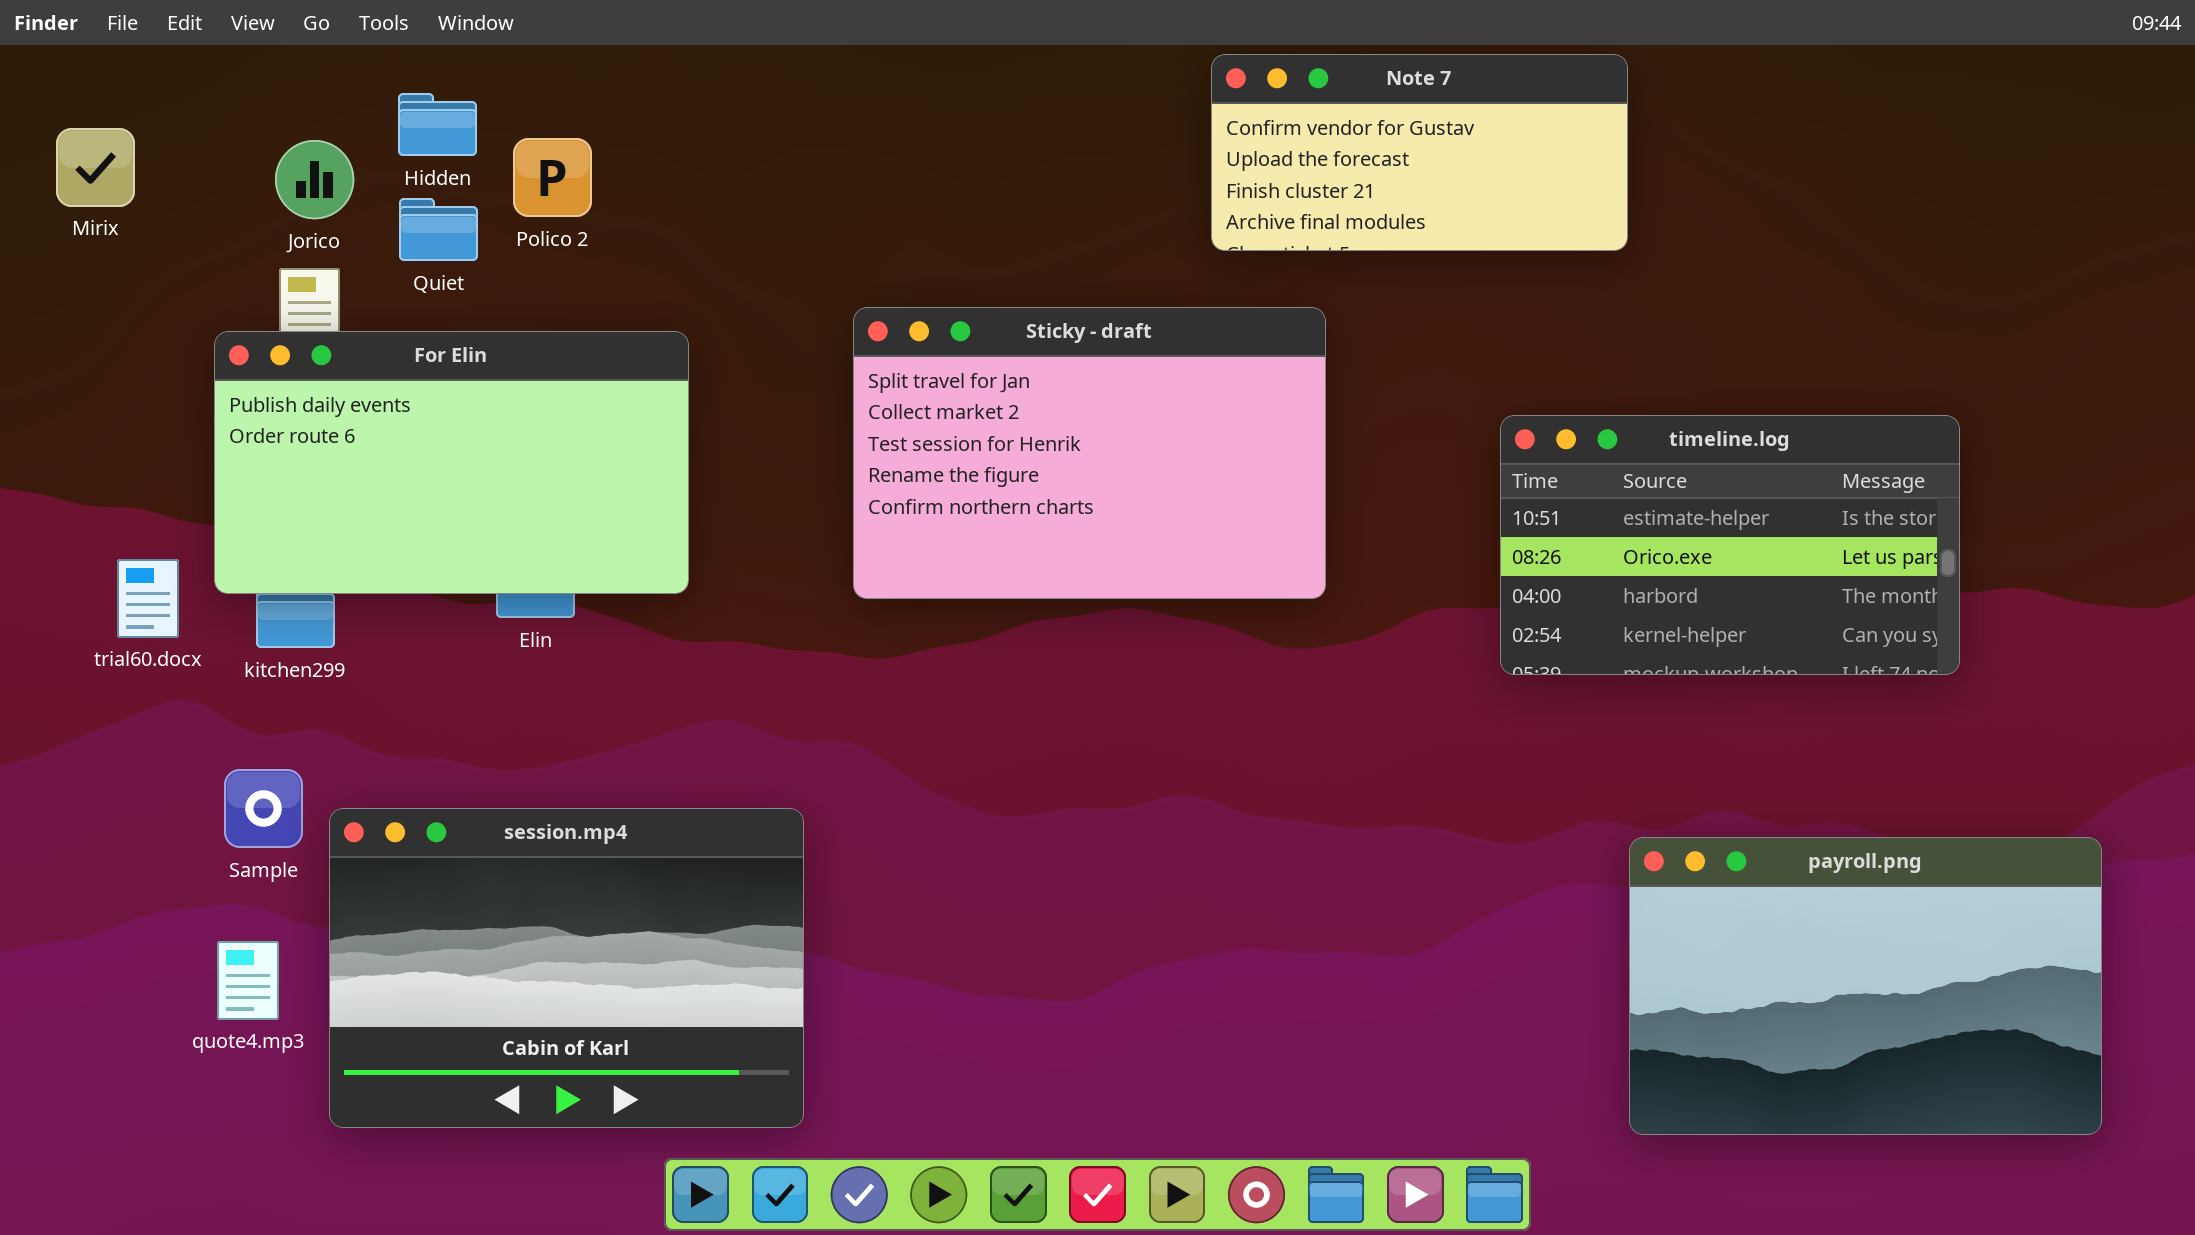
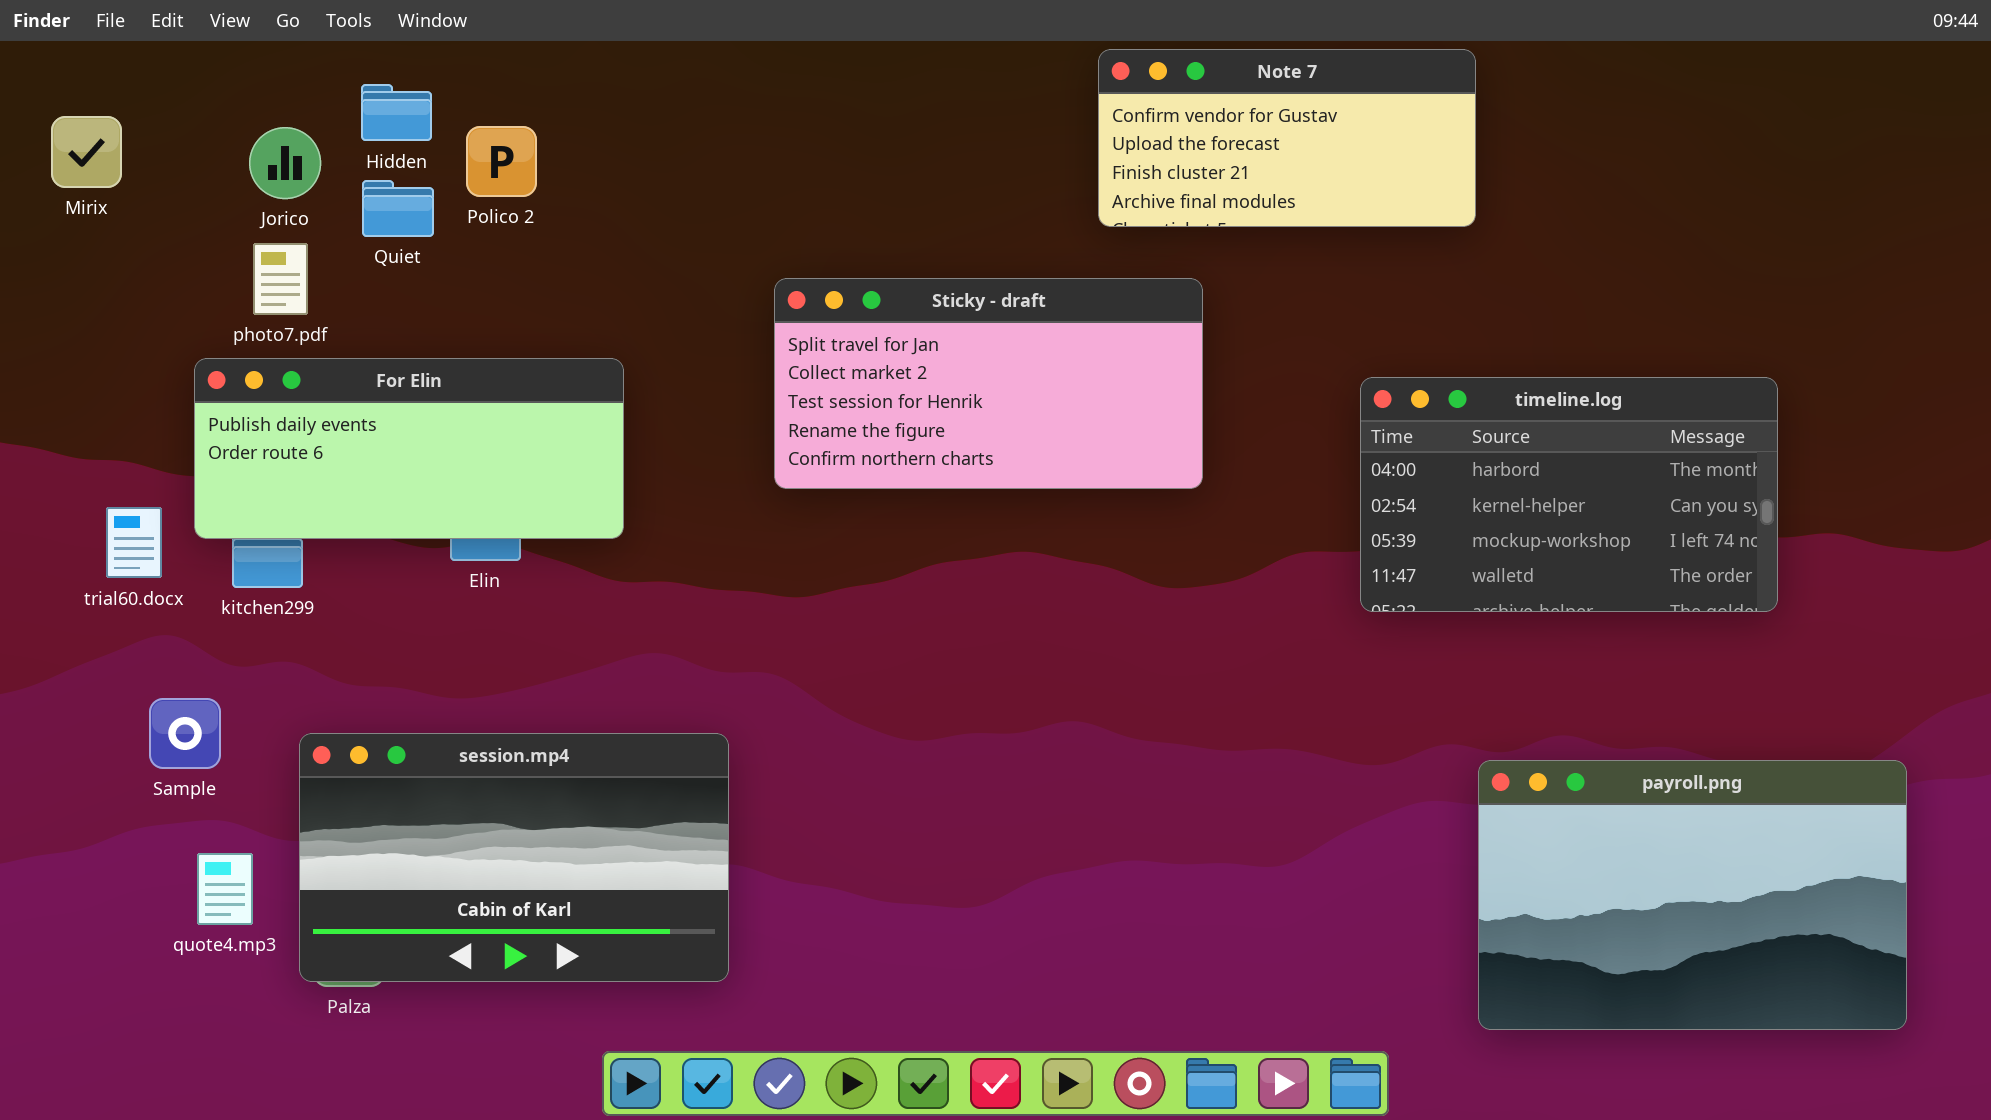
Sticky - draft: [853,307,1326,599] -> [774,278,1203,489], resized
For Elin: [214,331,689,594] -> [194,358,624,539], resized
timeline.log: [1500,415,1960,675] -> [1360,377,1778,612], scrolled down 2 rows
Sample: [224,769,303,848] -> [149,698,221,769], moved
session.mp4: [329,808,804,1128] -> [299,733,729,982], resized

